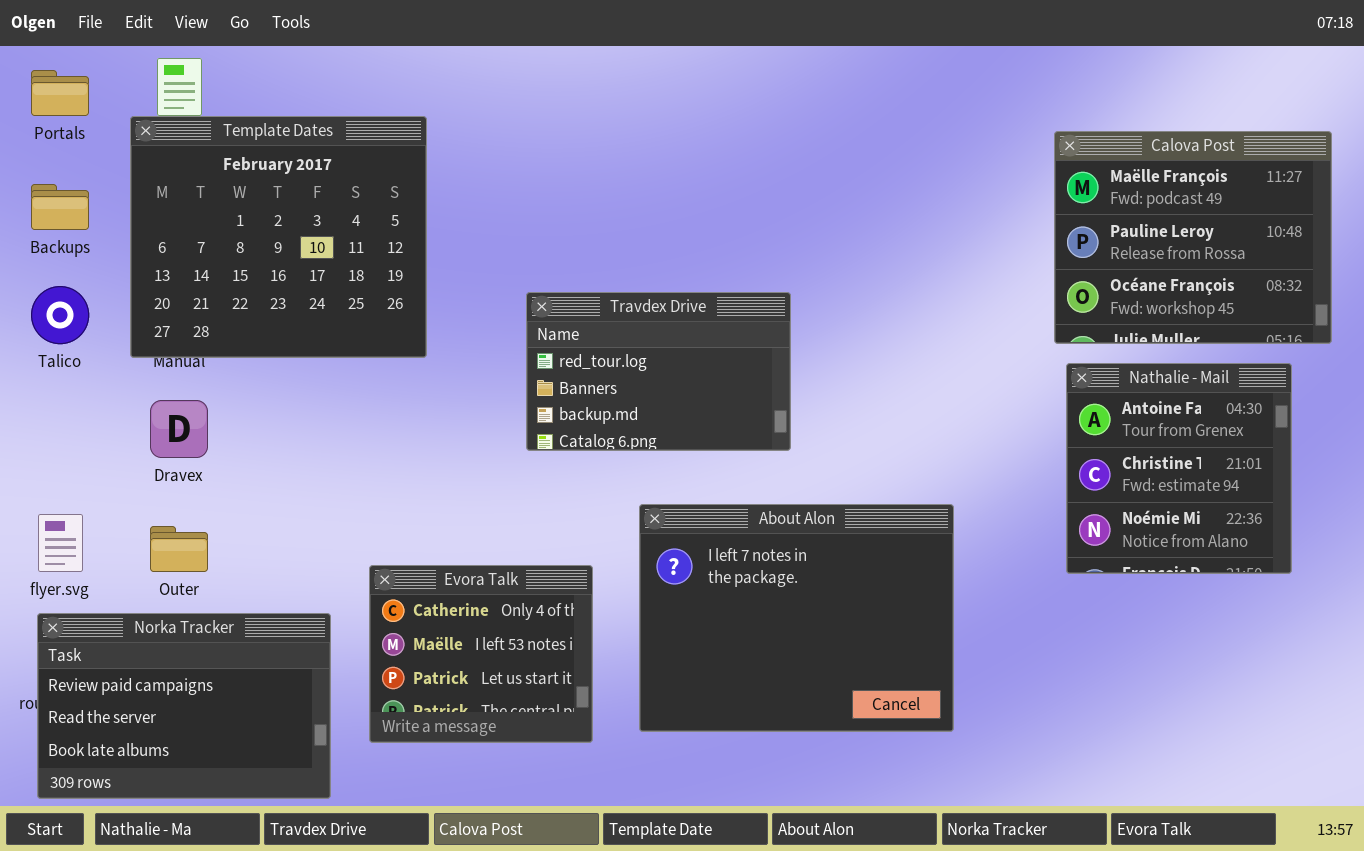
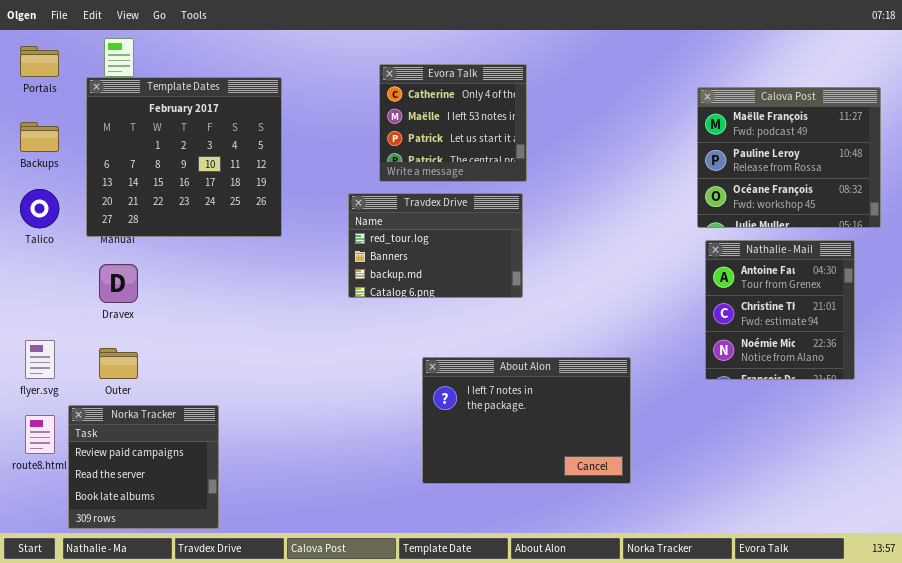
About Alon: [639,504,954,732] -> [422,357,631,484], resized
Evora Talk: [369,565,593,743] -> [379,64,527,182], moved
Norka Tracker: [37,613,331,799] -> [68,405,219,529], resized

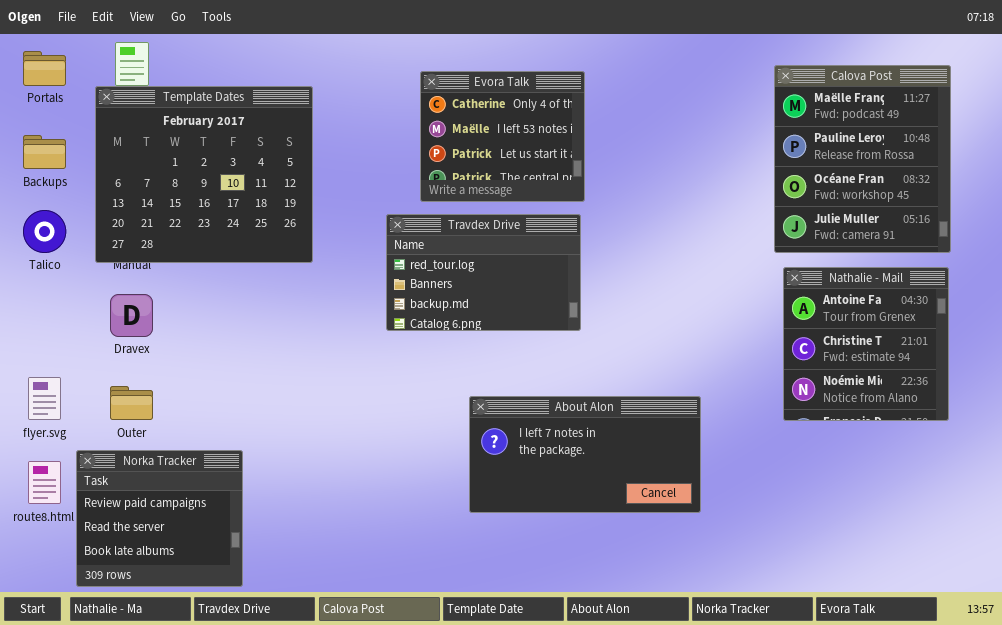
Calova Post: [697,87,881,228] -> [774,65,951,253], resized
About Alon: [422,357,631,484] -> [469,396,701,513], resized

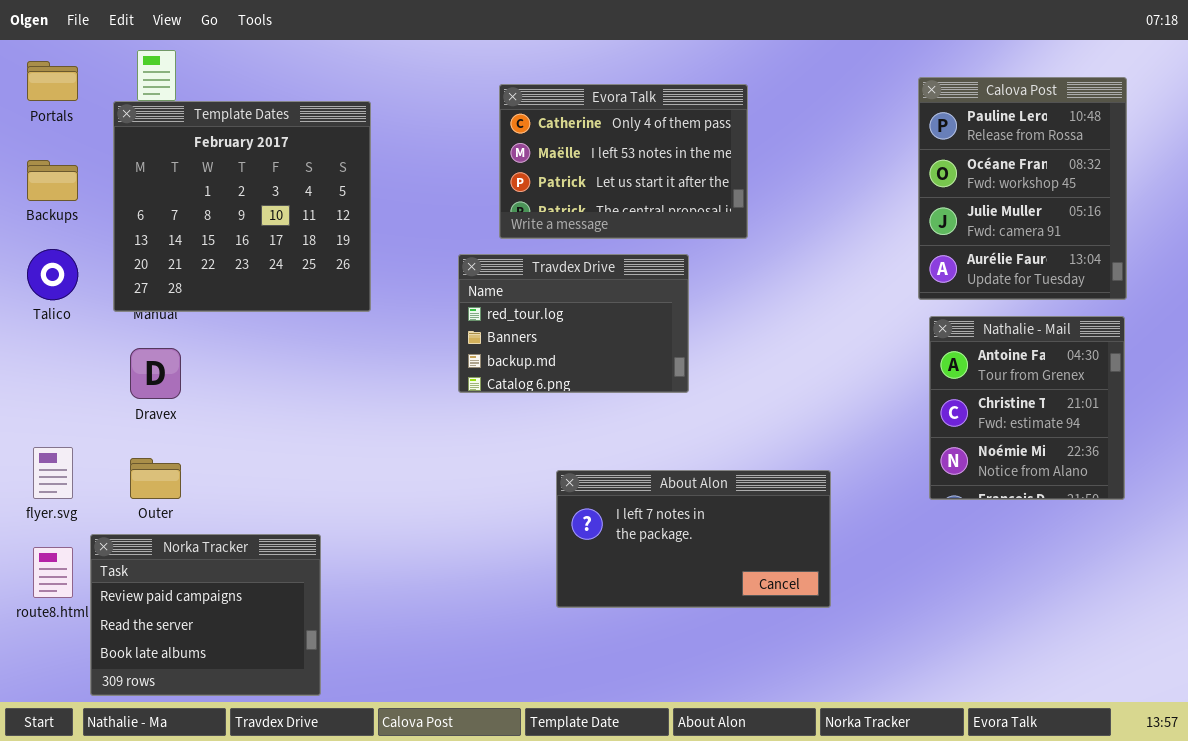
Calova Post: [774,65,951,253] -> [918,77,1127,300], scrolled down 1 row
Evora Talk: [420,71,585,202] -> [499,84,748,239], resized
Norka Tracker: [76,450,243,587] -> [90,534,321,696], resized

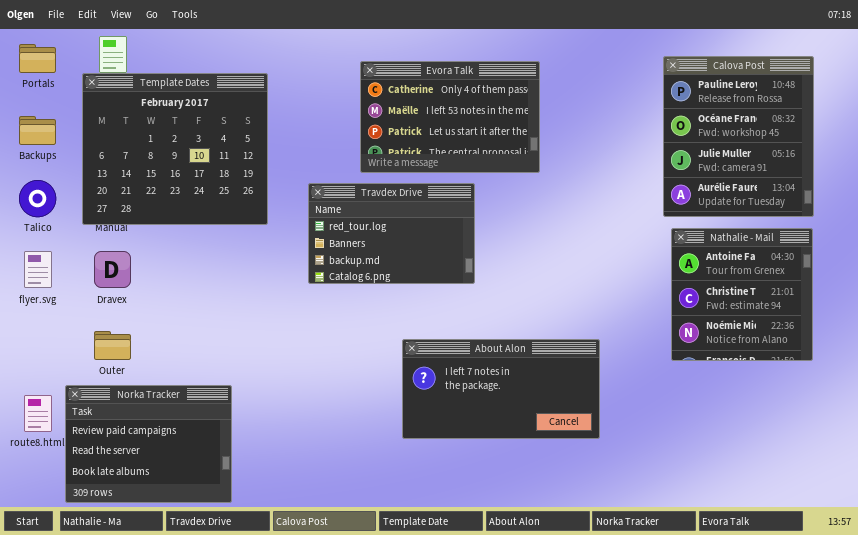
Travdex Drive: [458,254,689,393] -> [308,183,475,284], moved
flyer.svg: [33,447,73,499] -> [24,251,52,288], moved

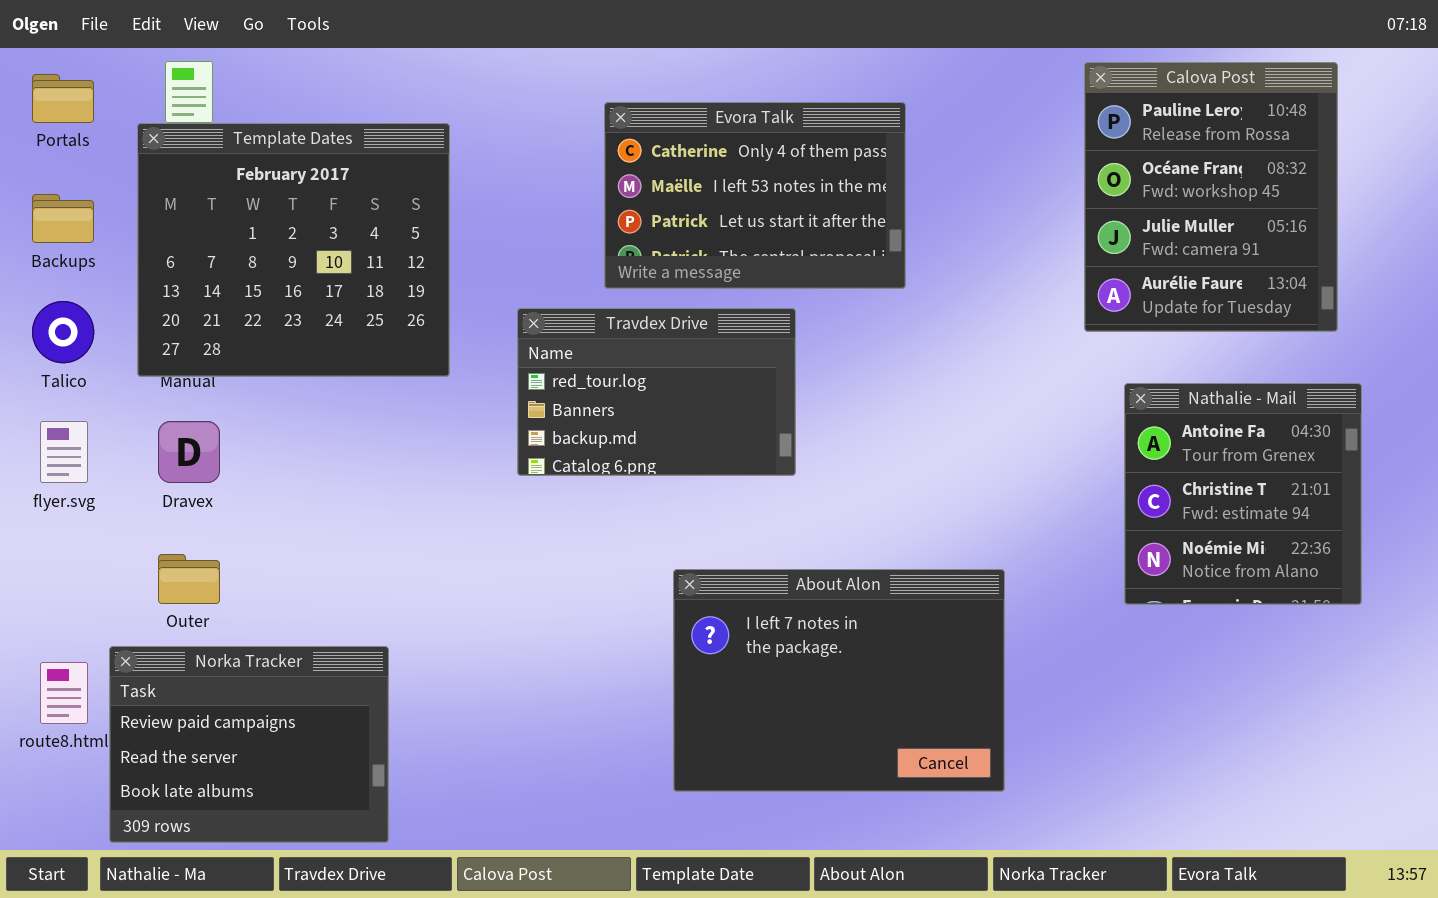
Calova Post: [663,56,814,217] -> [1084,62,1338,332], moved
About Alon: [402,339,600,439] -> [673,569,1005,792], resized

